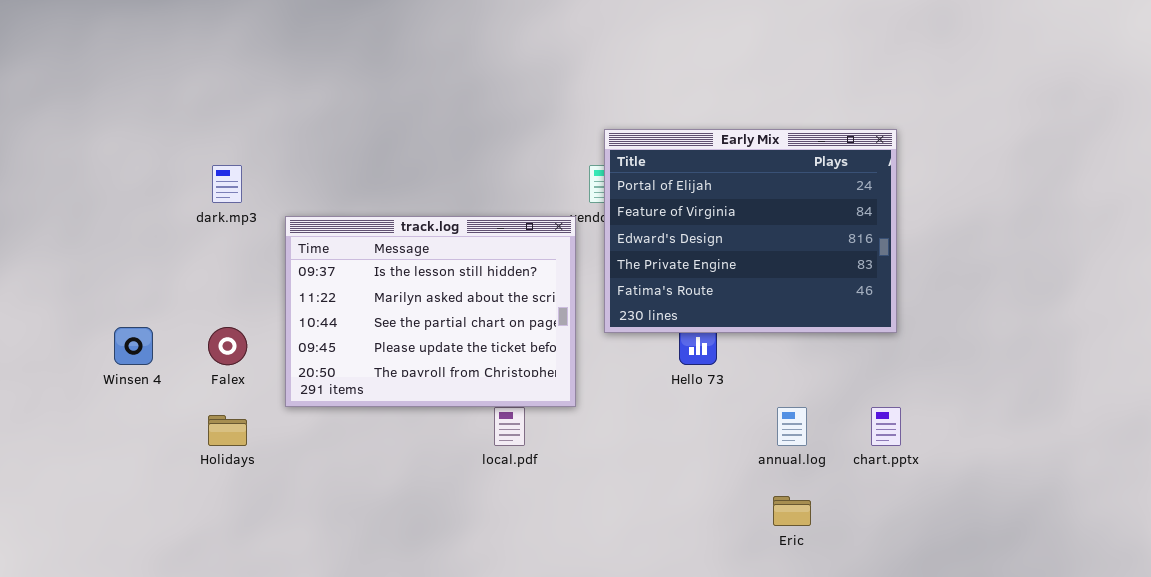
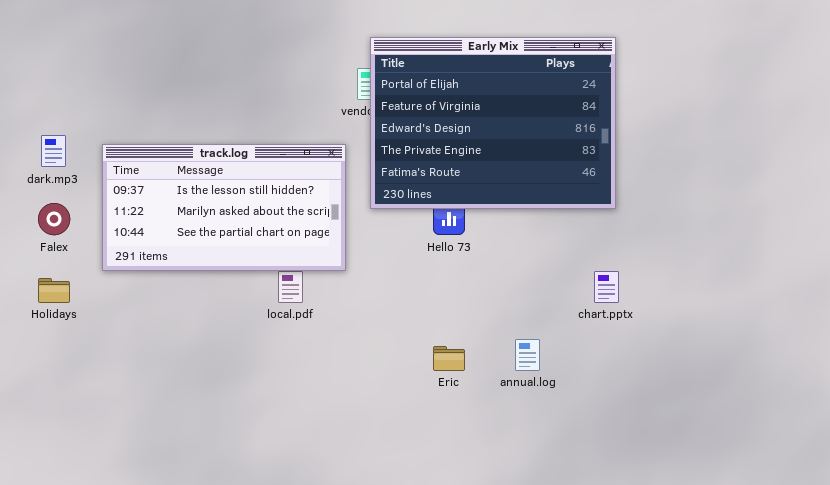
dark.mp3: [212,165,242,203] -> [41,135,66,167], moved
track.log: [285,216,576,407] -> [102,144,346,271], resized
annual.log: [777,407,807,446] -> [515,339,540,371], moved
Eric: [773,496,811,526] -> [433,346,465,371], moved

